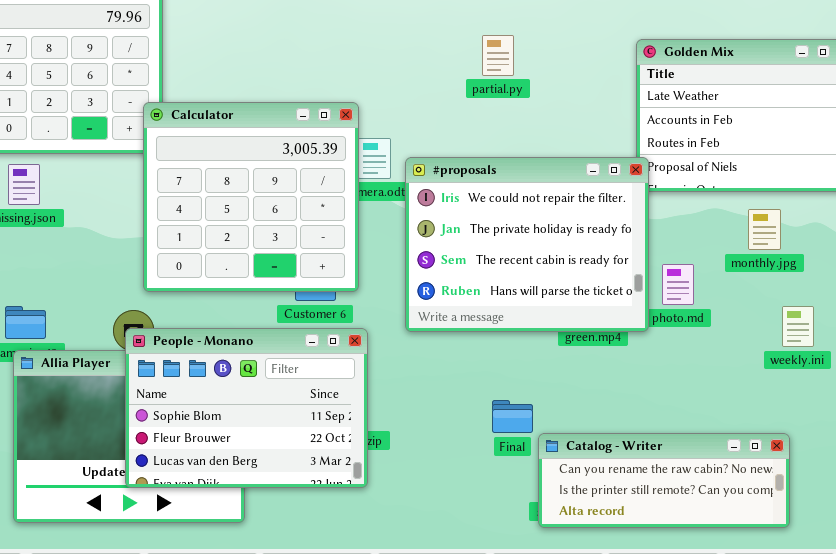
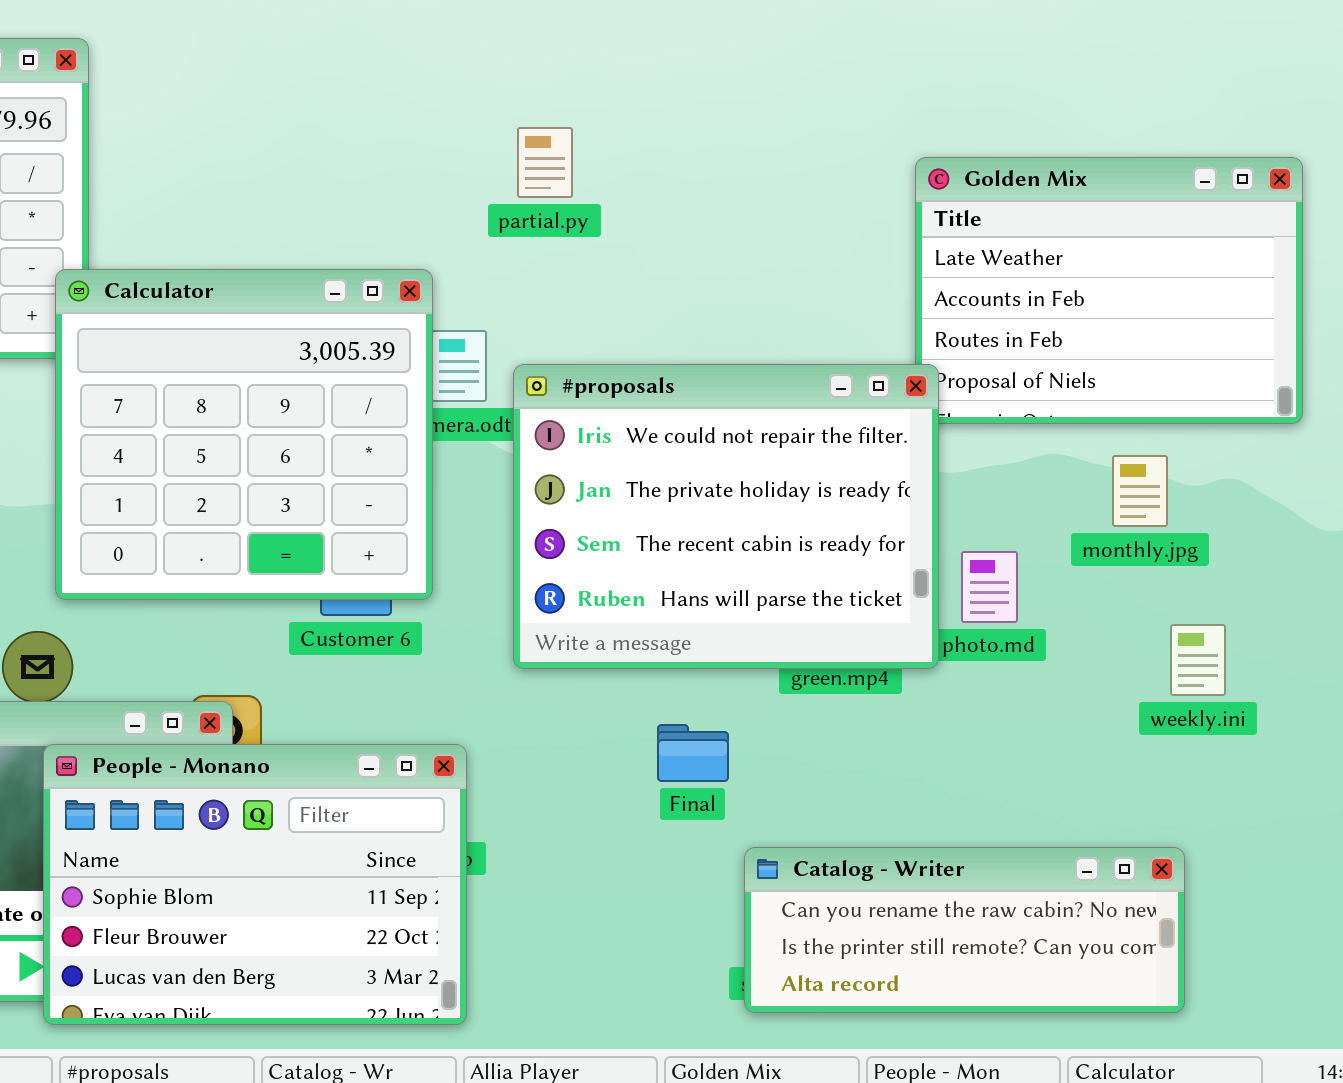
partial.py: [482,35,514,76] -> [517,127,573,198], moved
People - Monano: [125,328,368,488] -> [43,744,467,1025], moved
Final: [492,400,533,433] -> [657,724,729,782], moved

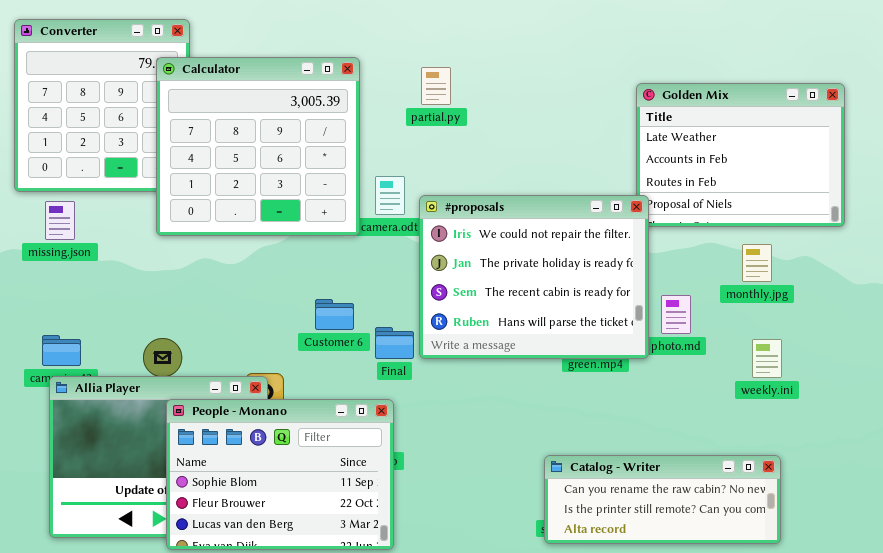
Calculator: [55,269,433,600] -> [156,57,360,236], moved
weekly.ini: [1170,624,1226,696] -> [752,339,782,378], moved
Final: [657,724,729,782] -> [375,327,414,359], moved

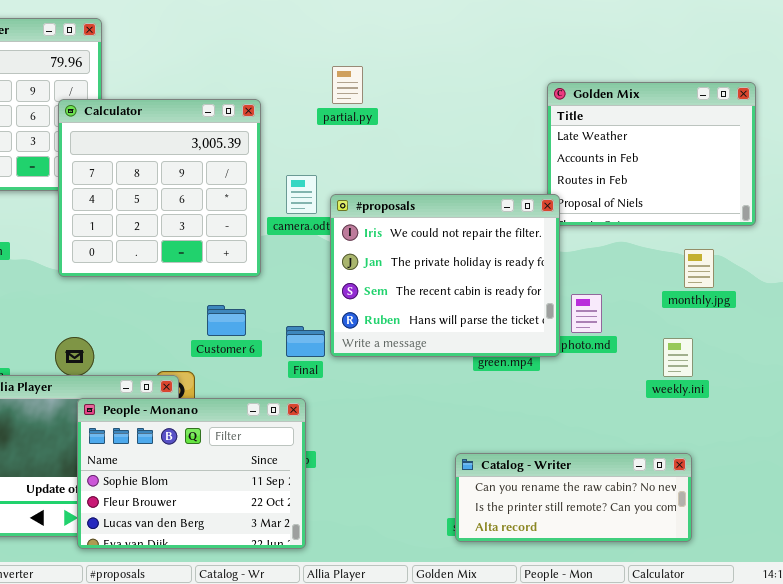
Calculator: [156,57,360,236] -> [58,99,261,277], moved
monthly.jpg: [742,244,772,282] -> [684,249,714,288], moved
Customer 6: [315,299,354,330] -> [207,305,246,336], moved

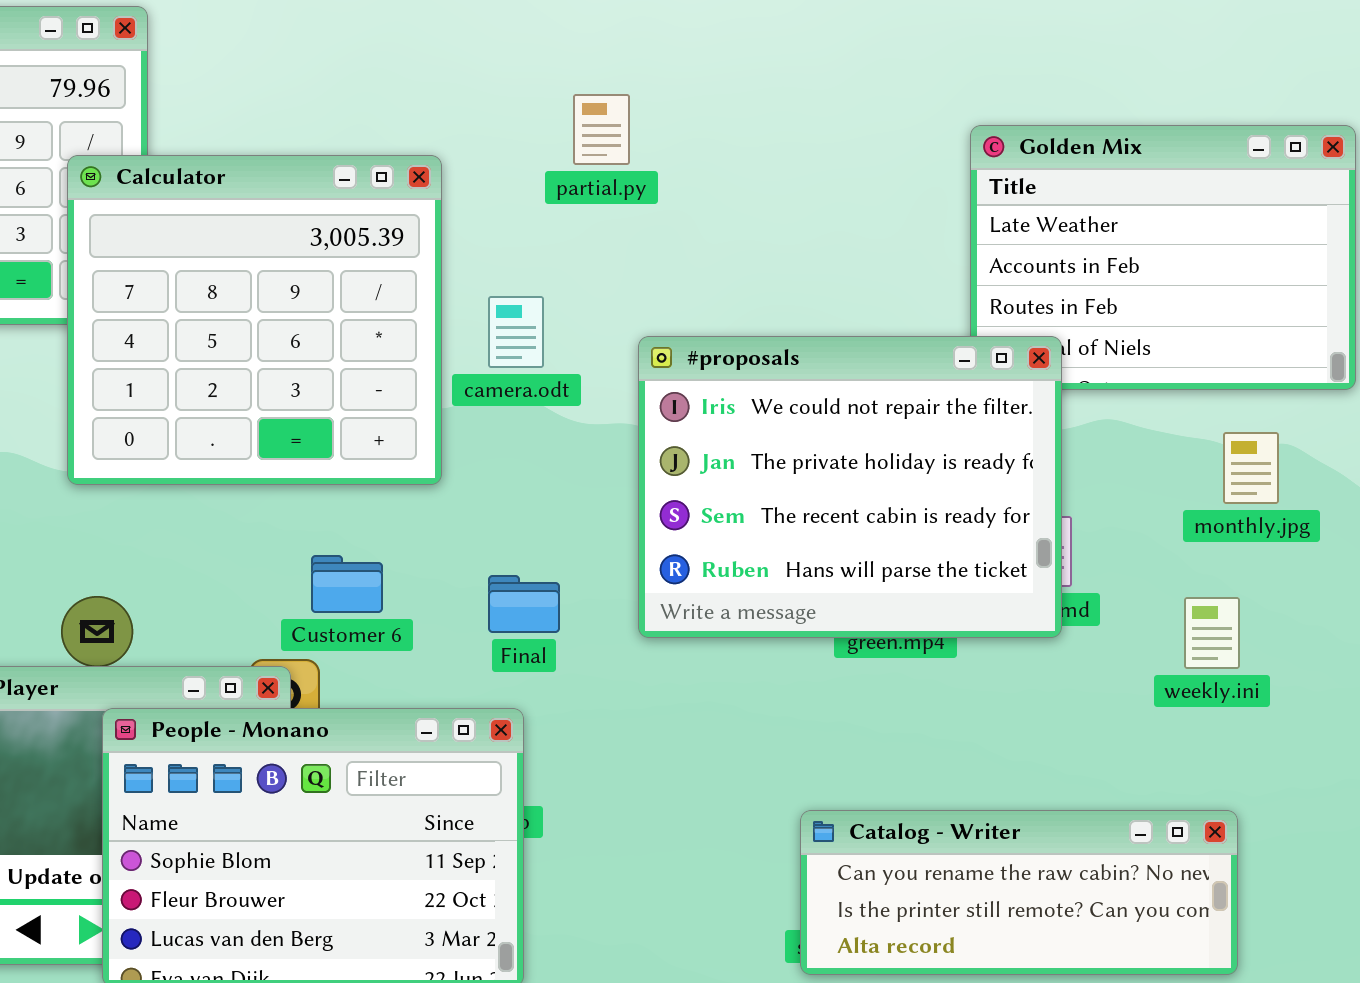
#proposals: [330,194,560,357] -> [638,336,1062,638], moved
Customer 6: [207,305,246,336] -> [311,555,383,613], moved

